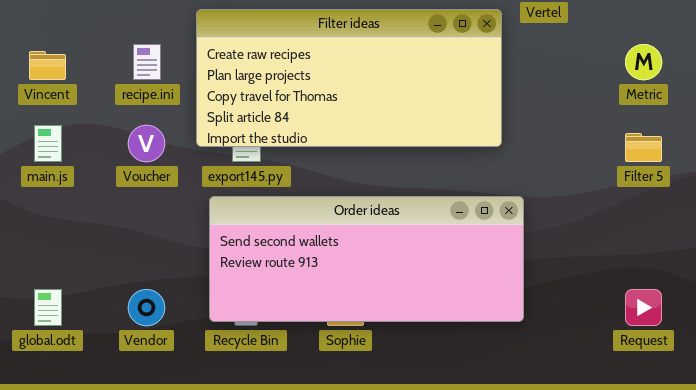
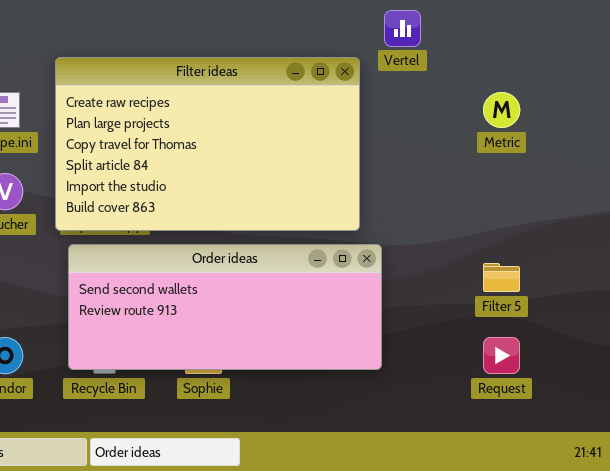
Filter ideas: [196,9,502,147] -> [55,57,360,231], resized
Filter 5: [625,133,662,162] -> [483,263,520,292], moved

